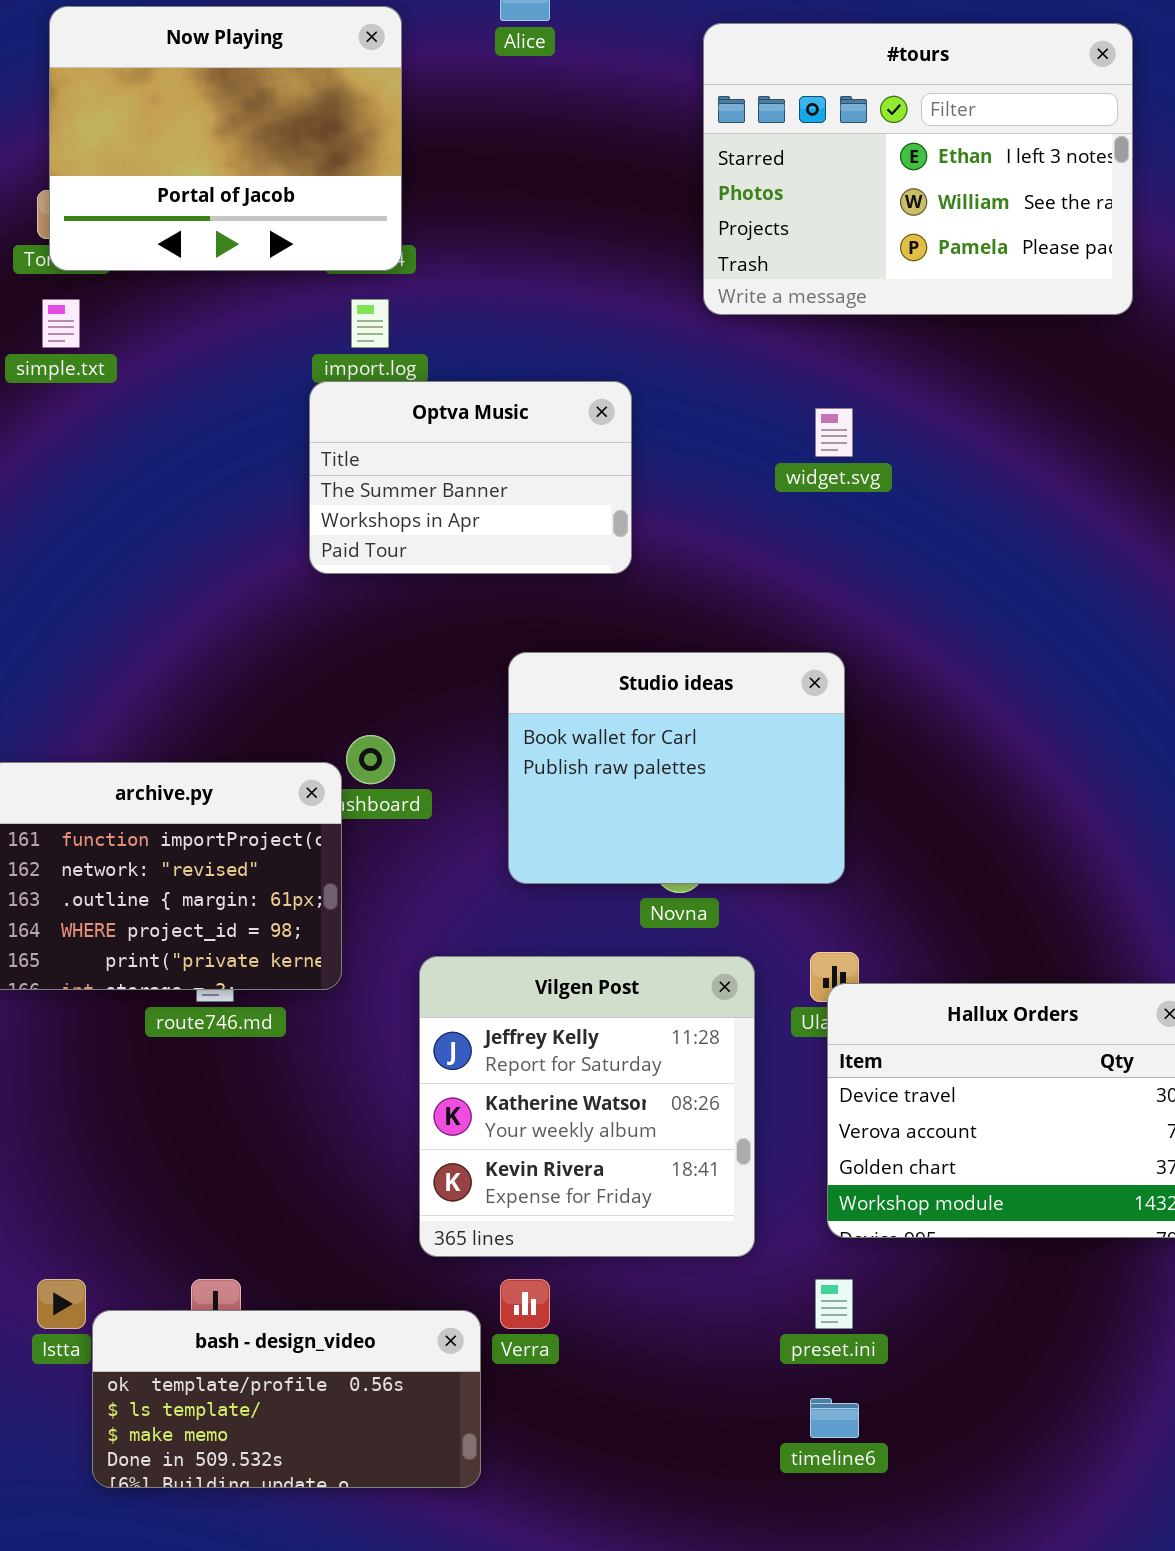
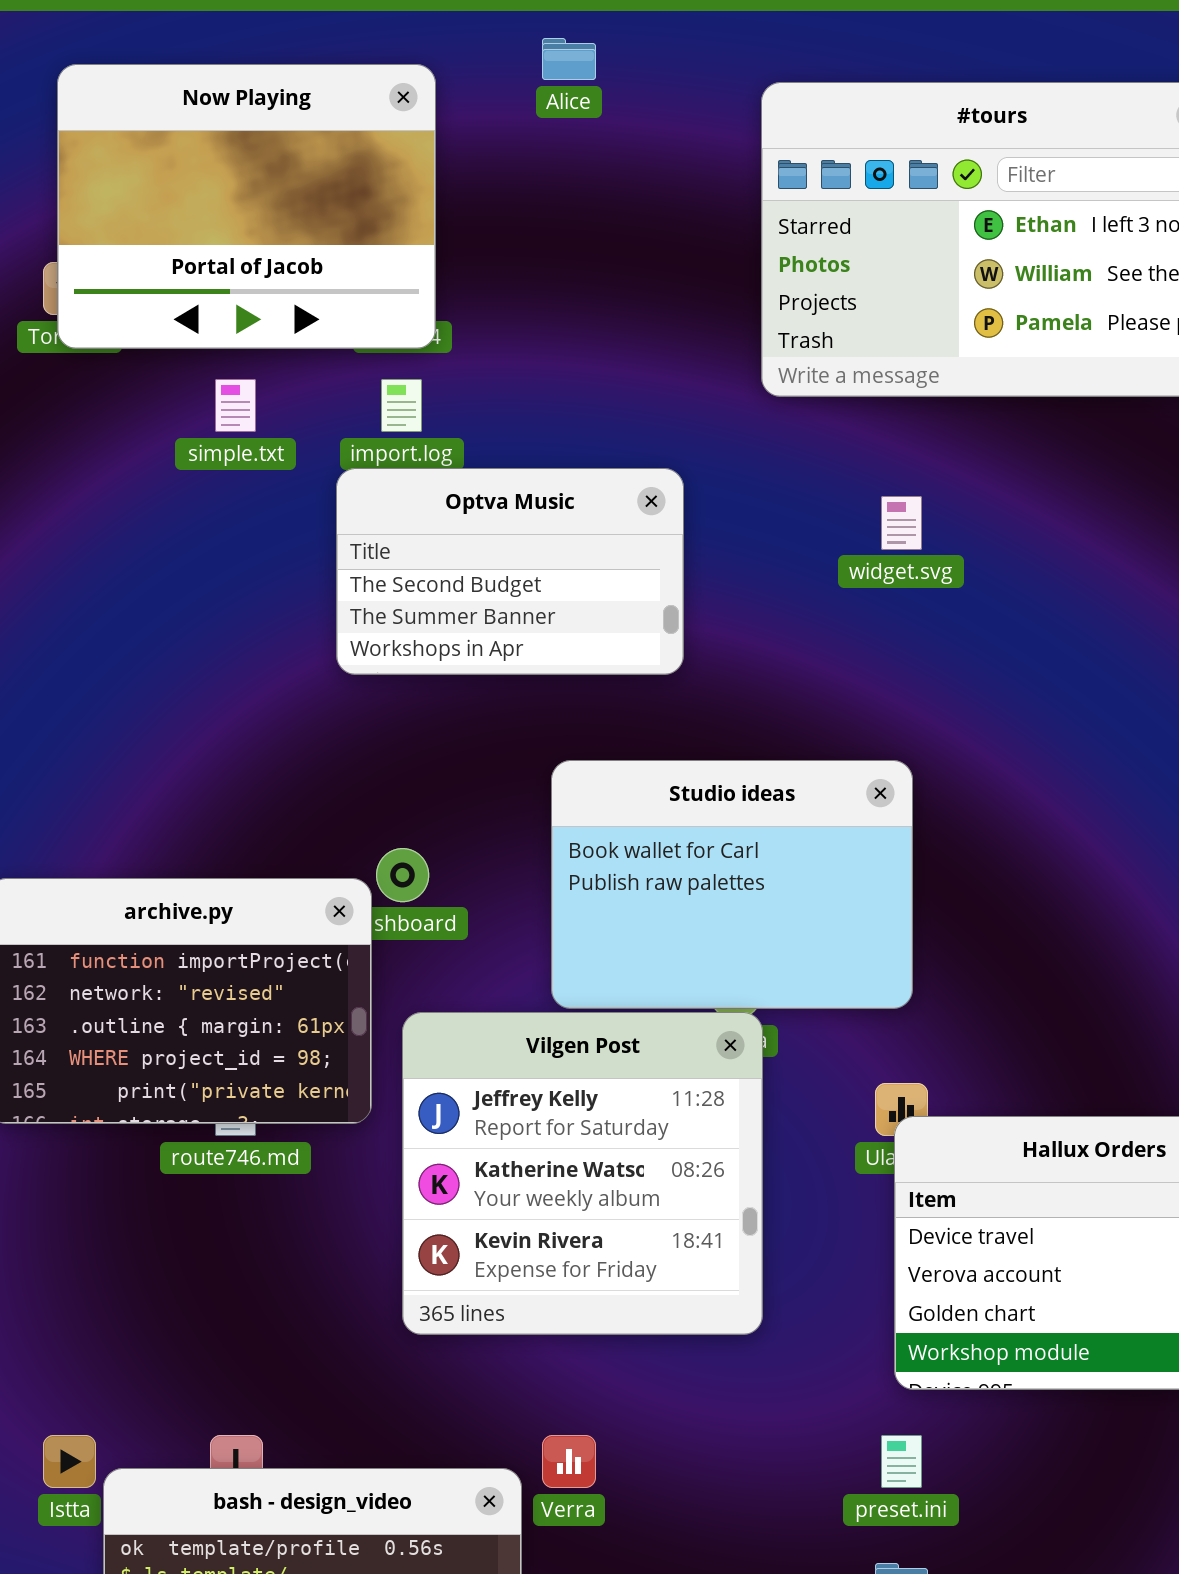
simple.txt: [42,299,80,348] -> [215,379,256,432], moved
Optva Music: [309,381,632,574] -> [336,468,684,675], scrolled up 1 row
Vilgen Post: [419,956,755,1257] -> [402,1012,763,1335], moved

